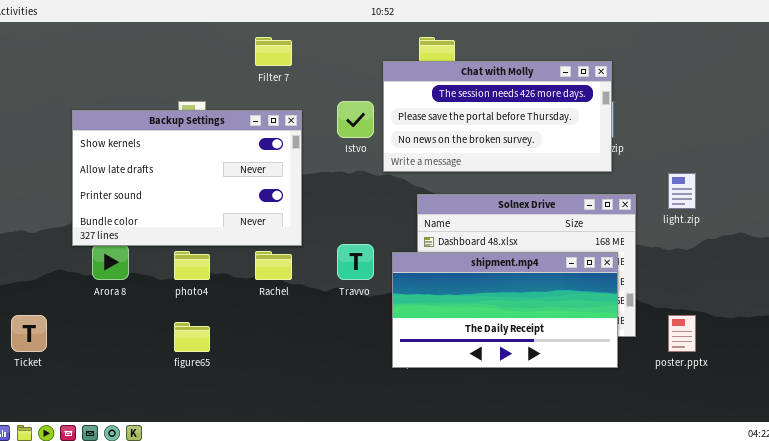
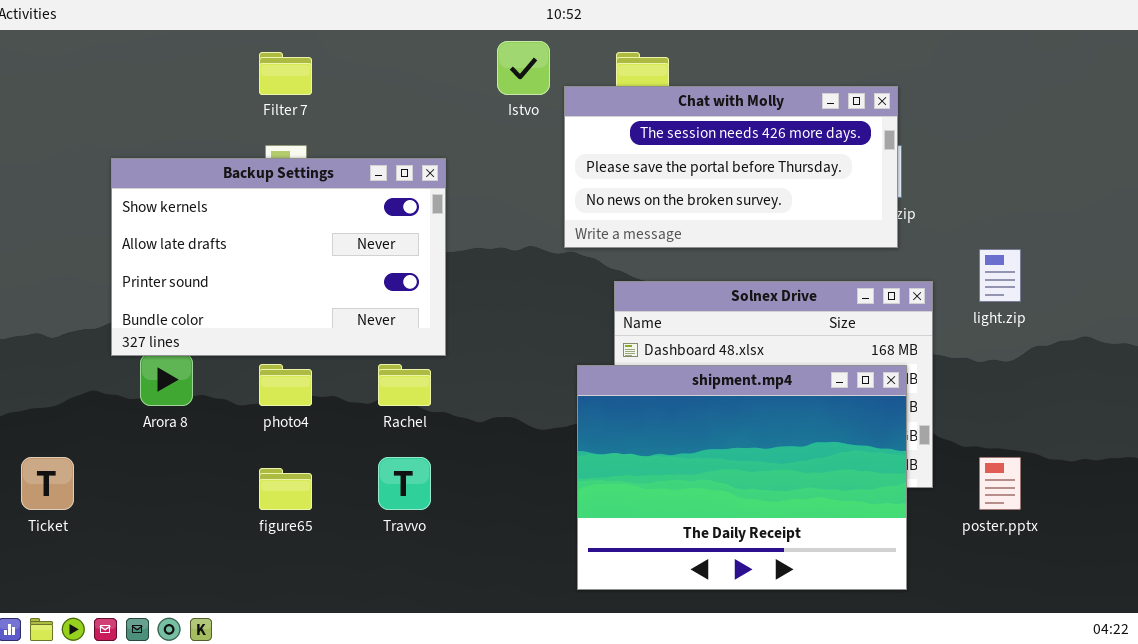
Filter 7: [255,37,292,66] -> [259,52,312,95], moved
Istvo: [337,101,374,138] -> [497,41,550,95], moved
Travvo: [337,244,374,280] -> [378,457,431,510], moved
shipment.mp4: [392,252,618,368] -> [577,365,907,590], resized

